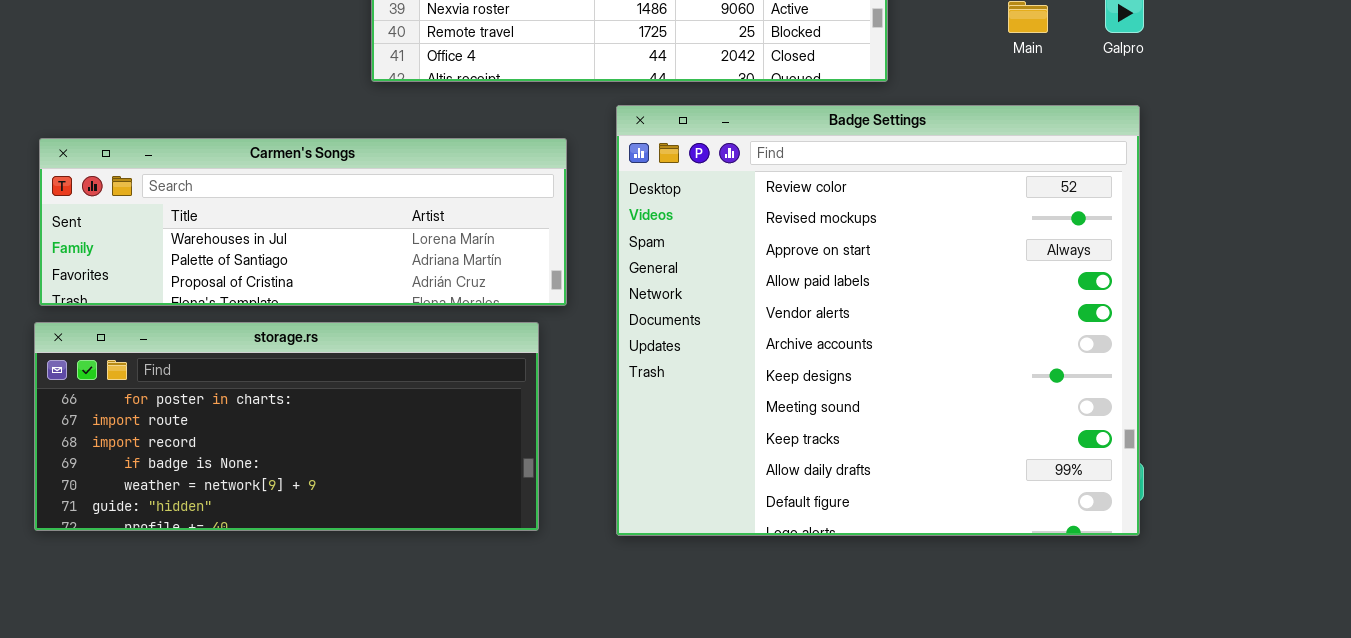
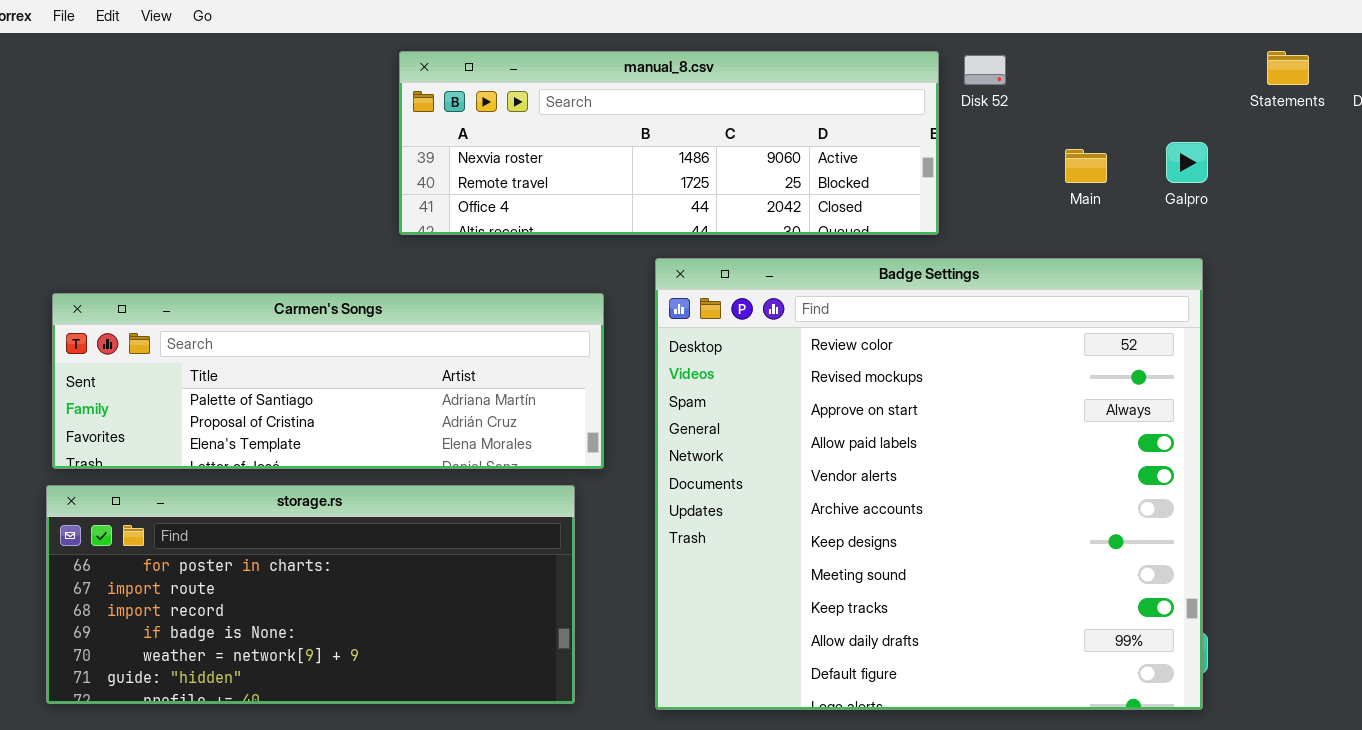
Carmen's Songs: [39,138,567,306] -> [52,293,604,469], scrolled down 1 row

